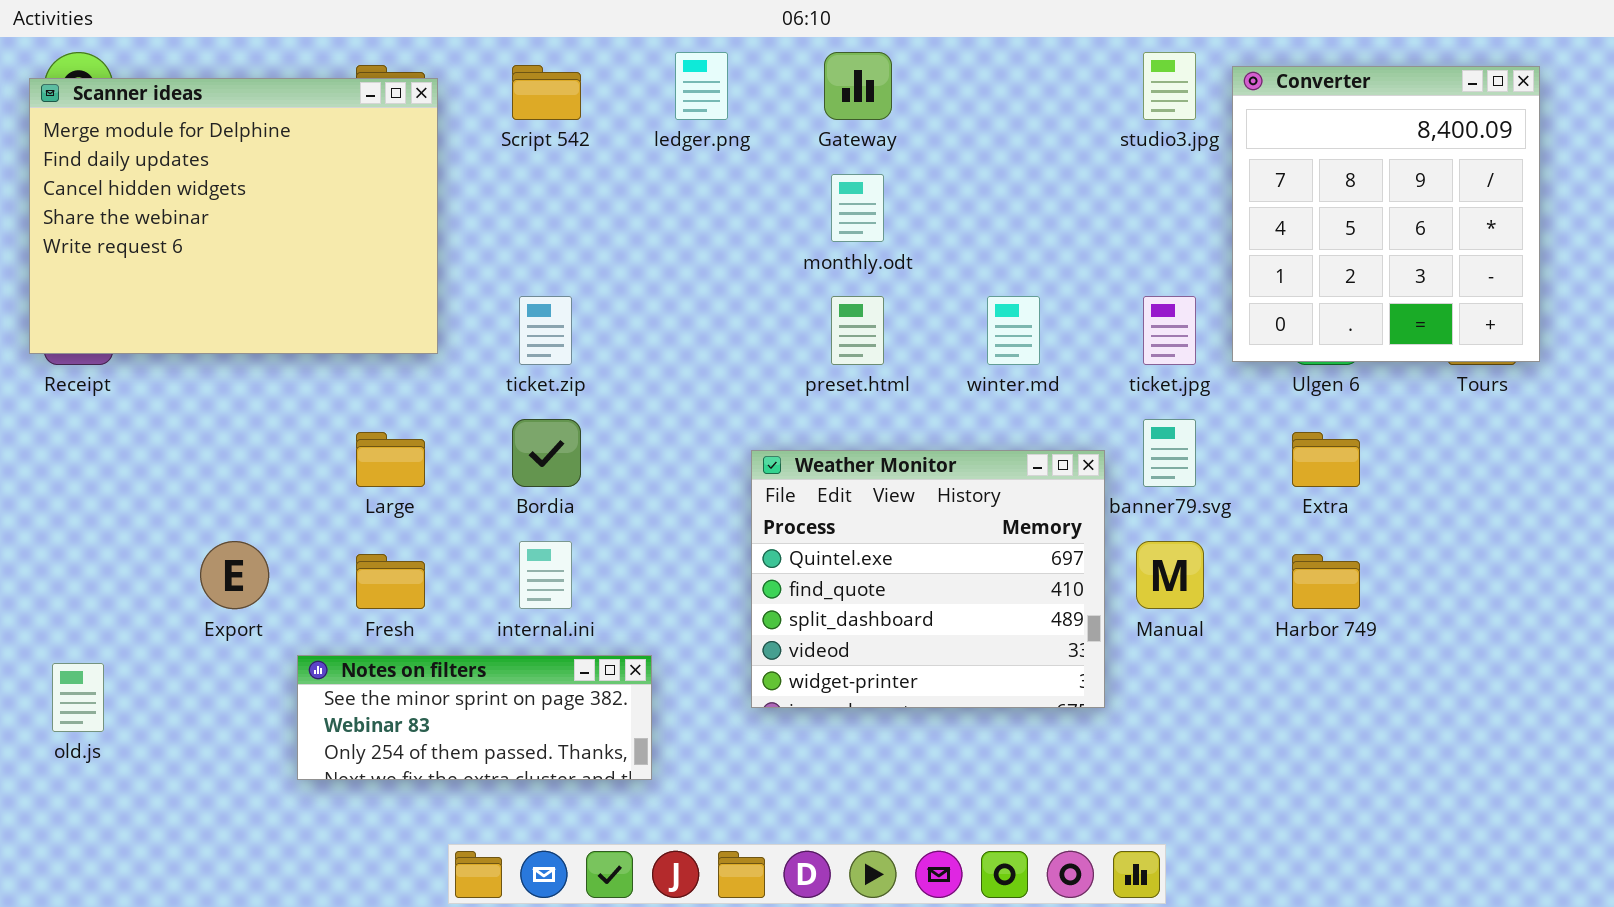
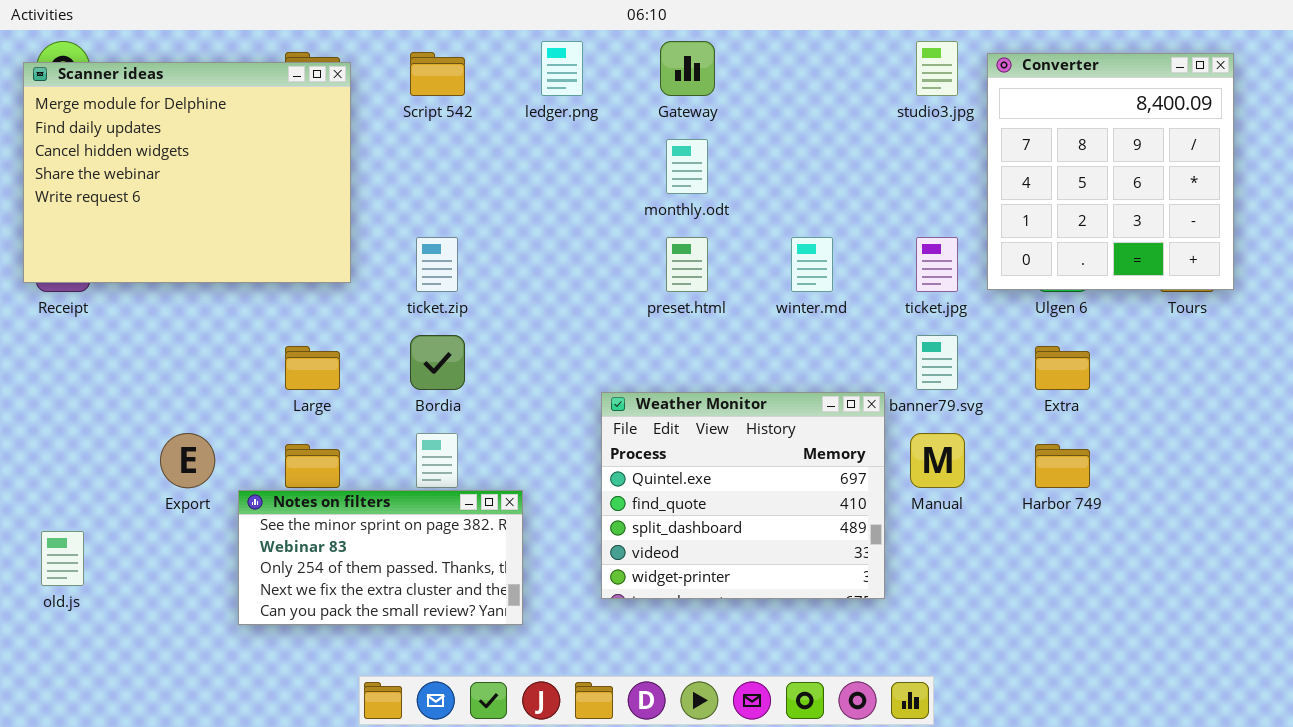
Weather Monitor: [751,450,1105,708] -> [601,392,885,599], moved
Notes on filters: [297,655,652,780] -> [238,490,523,625], resized

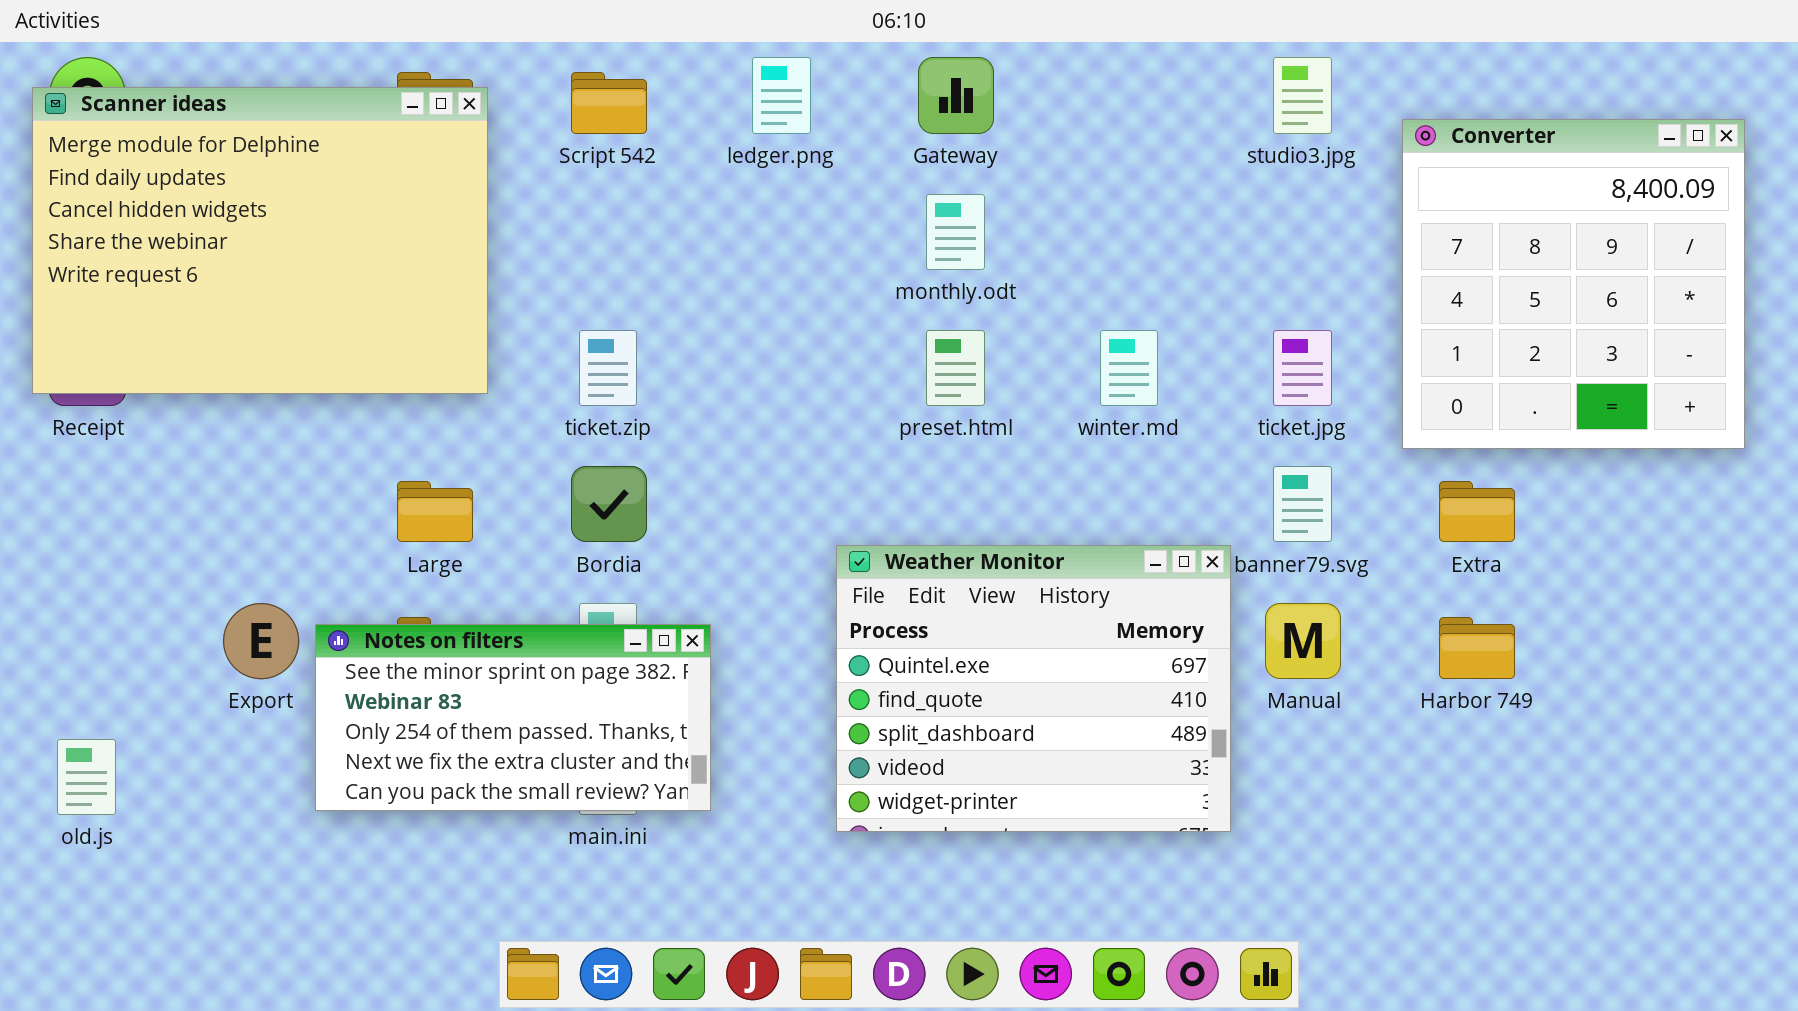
Converter: [987,53,1234,290] -> [1402,119,1745,449], moved
Notes on filters: [238,490,523,625] -> [315,624,711,811], moved

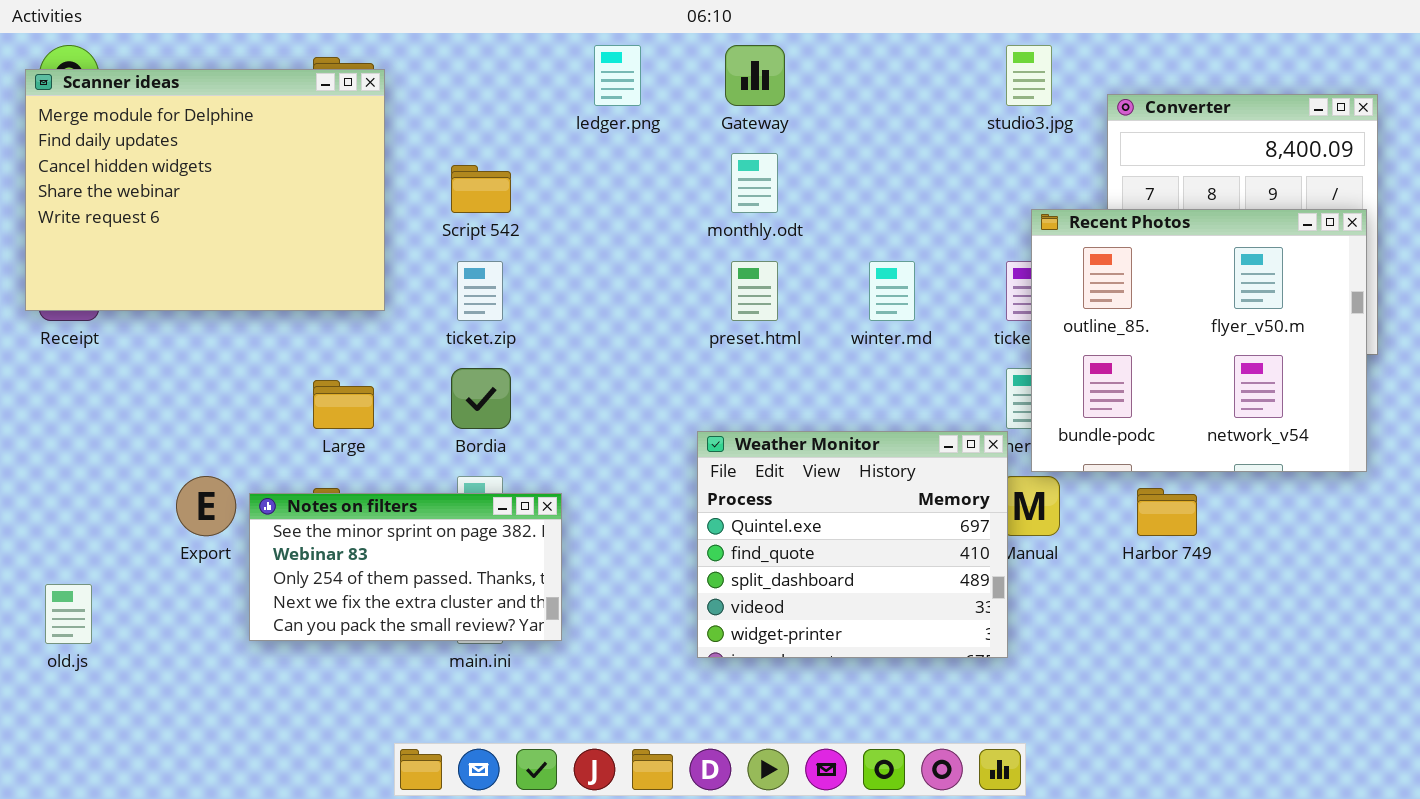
Script 542: [571,72,647,134] -> [451,165,511,213], moved
Recent Photos: none -> [1031,209,1367,472], opened
Weather Monitor: [836,545,1231,832] -> [697,431,1008,658], moved

